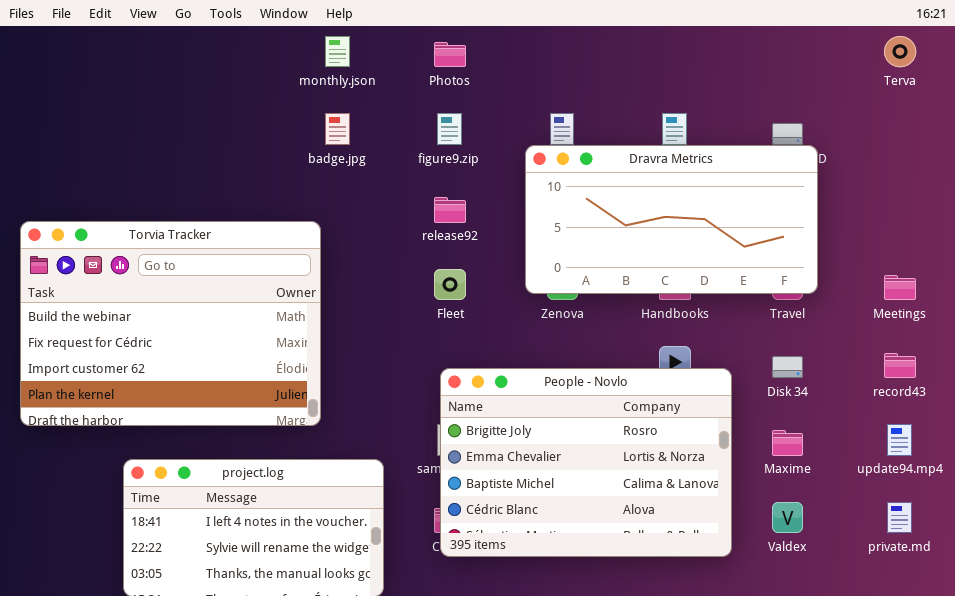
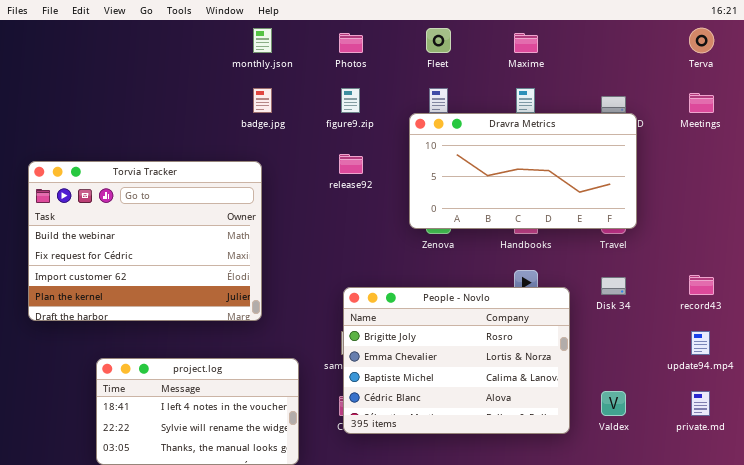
Torvia Tracker: [20,221,321,426] -> [28,161,262,321], moved
Fleet: [434,269,466,300] -> [426,28,451,53], moved
Meetings: [884,275,916,300] -> [689,93,714,113], moved
Maxime: [772,430,803,456] -> [514,33,538,53], moved

